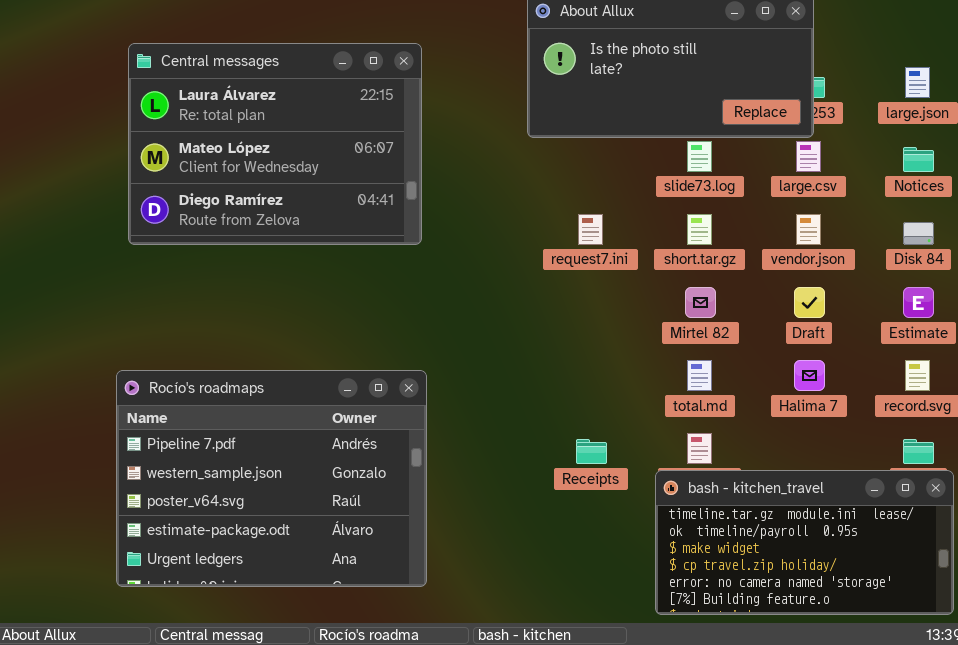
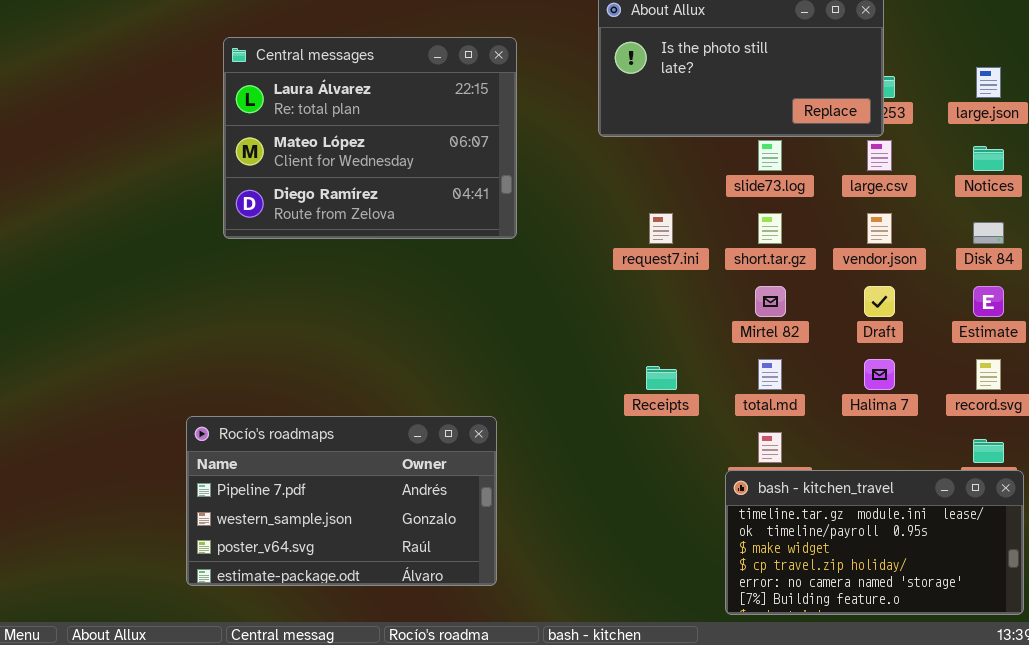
Central messages: [128,43,422,245] -> [223,37,517,239], moved
Rocío's roadmaps: [116,370,427,587] -> [186,416,497,586], resized
Receipts: [576,439,607,464] -> [646,366,677,390], moved

